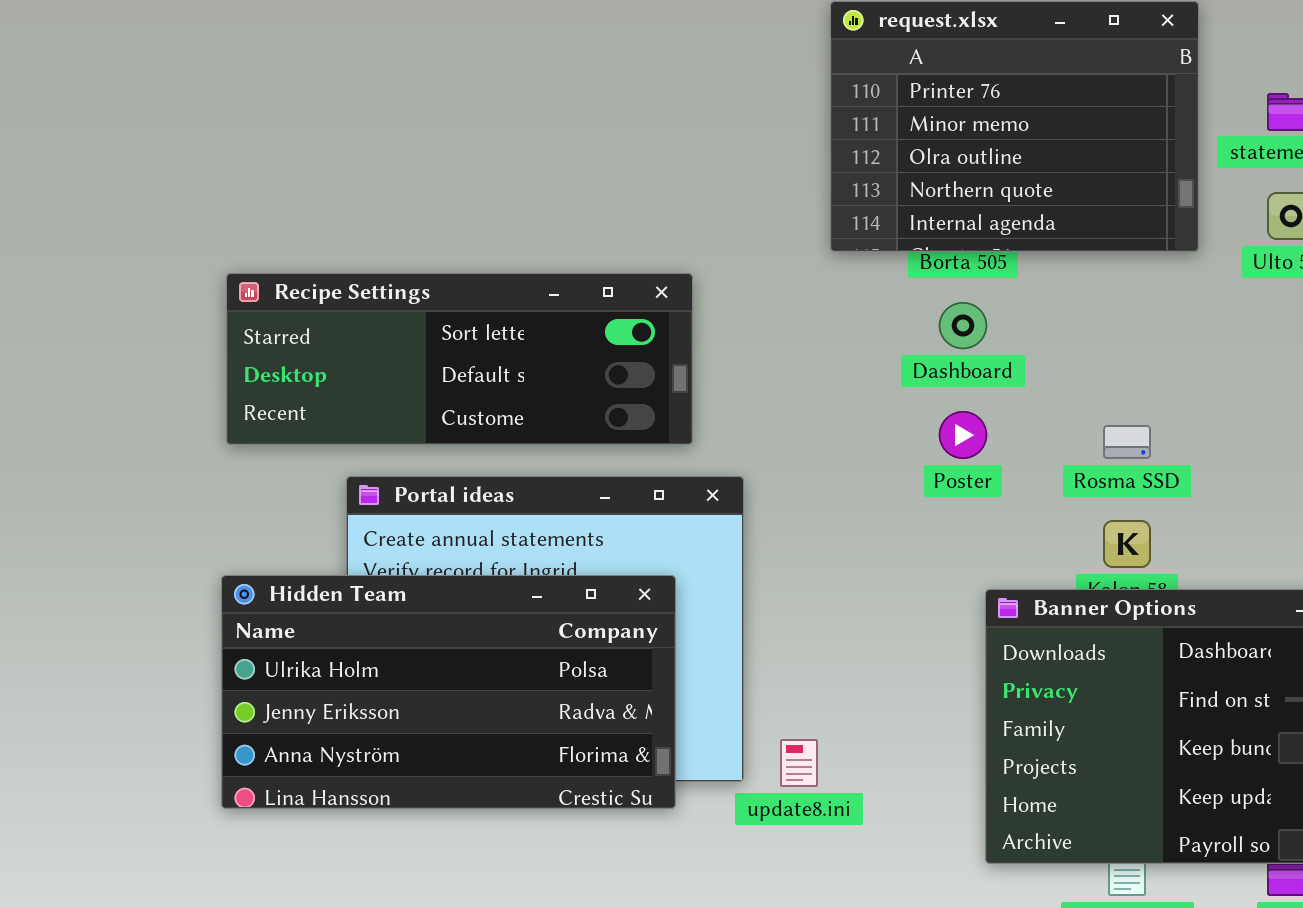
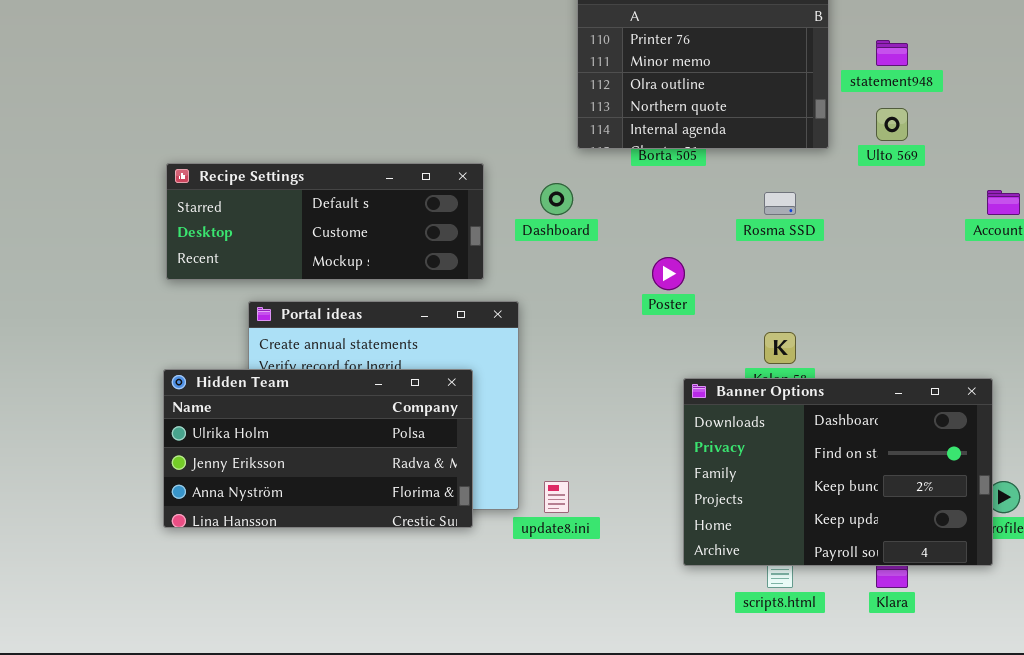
Recipe Settings: [226,273,693,445] -> [166,163,484,280], scrolled down 1 row
Dashboard: [939,302,987,349] -> [540,183,573,215], moved
Rosma SSD: [1103,425,1151,459] -> [764,192,796,215], moved

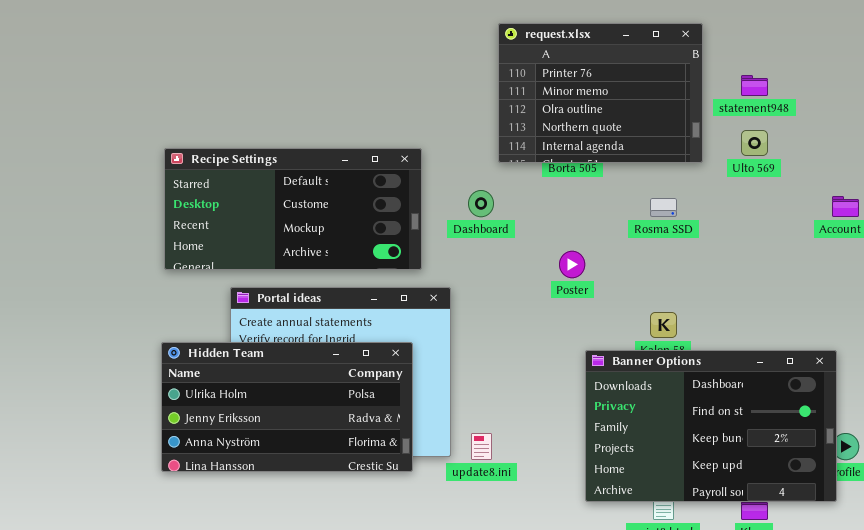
Recipe Settings: [166,163,484,280] -> [164,148,422,270], resized

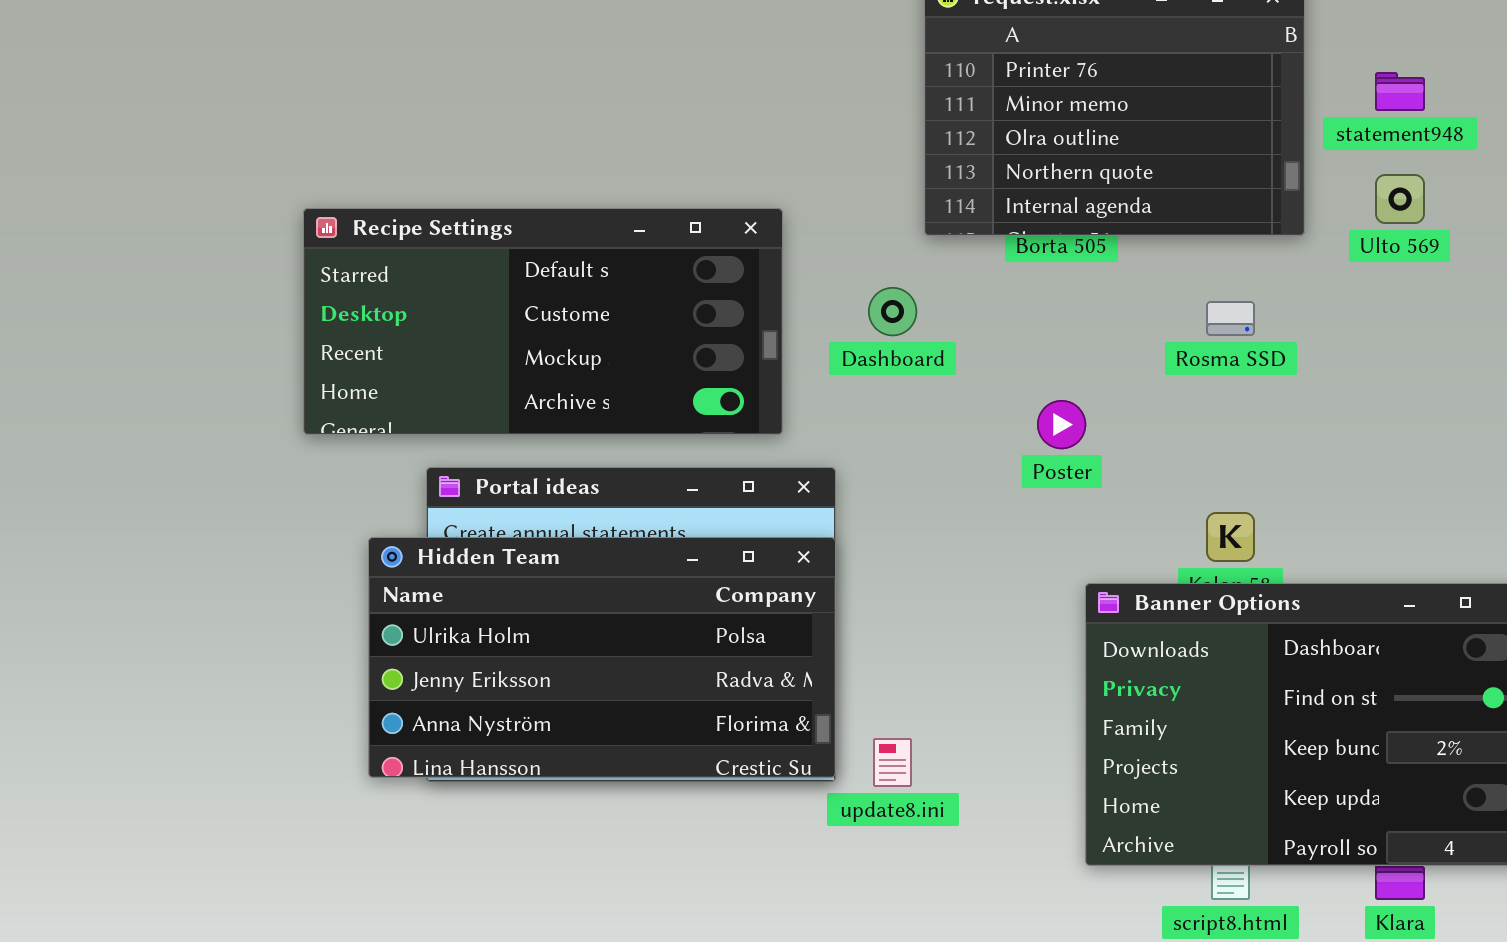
Hidden Team: [161,342,413,472] -> [368,537,836,778], moved

